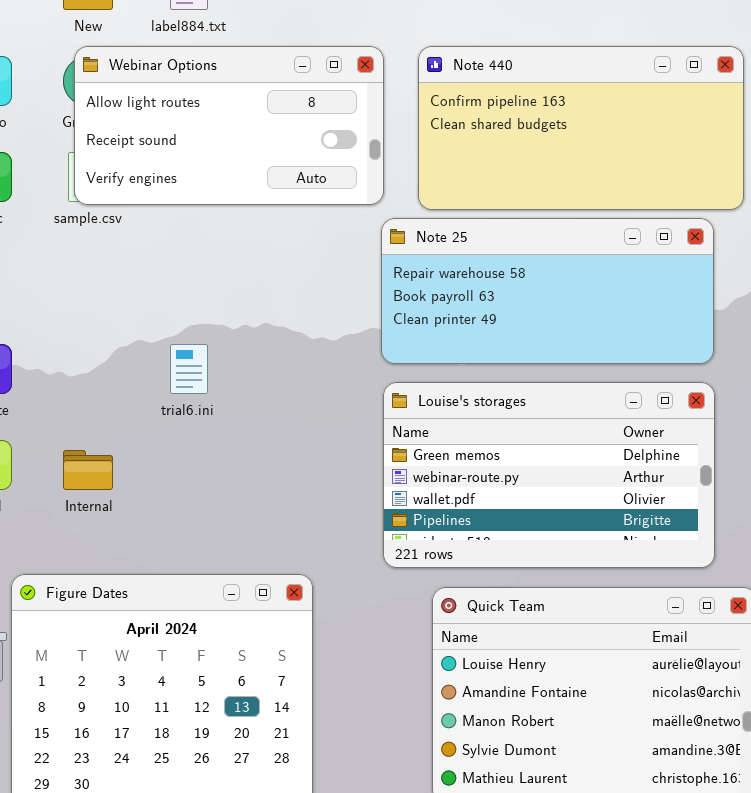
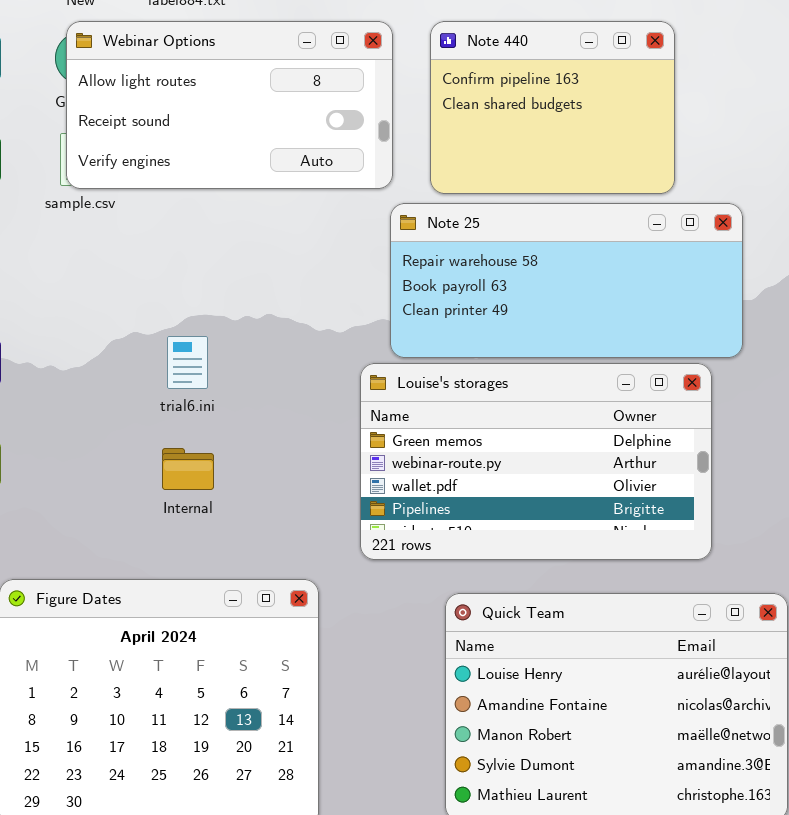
Note 440: [418,46,744,210] -> [430,21,675,194], resized
Louise's storages: [383,382,715,568] -> [360,363,712,560], moved
Internal: [63,450,113,490] -> [162,448,214,490], moved

